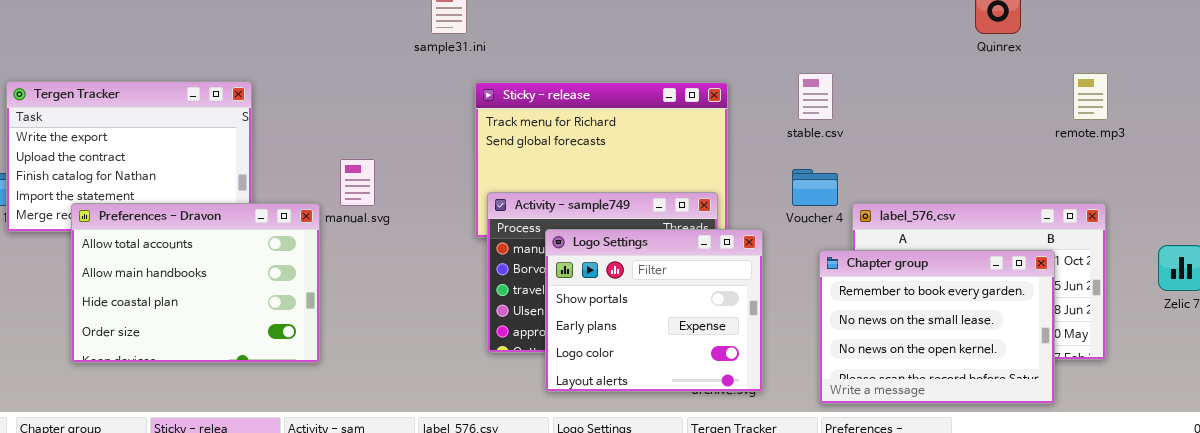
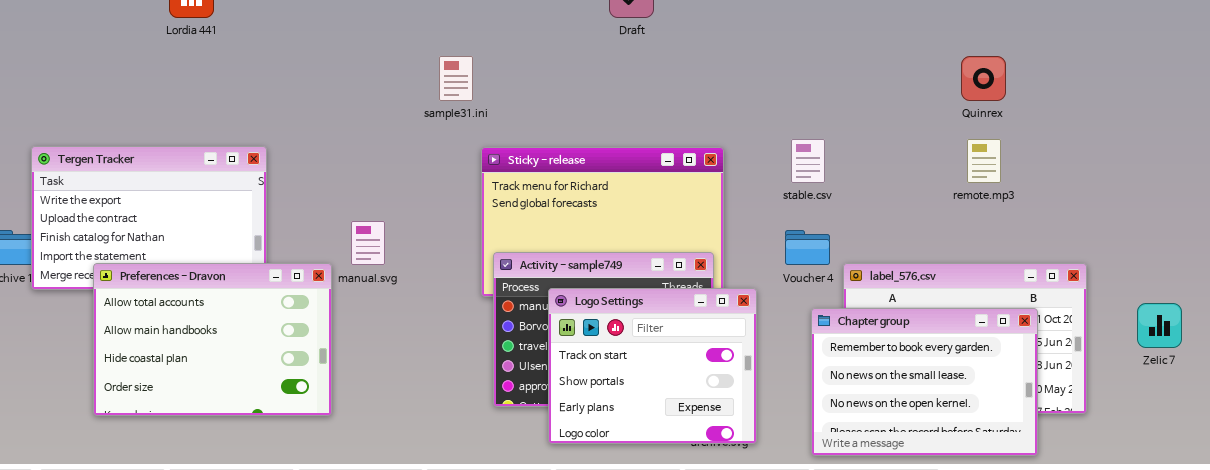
remote.mp3: [1073,73,1108,120] -> [967,139,1001,183], moved
Logo Settings: [545,229,763,392] -> [548,288,757,444], scrolled up 1 row

